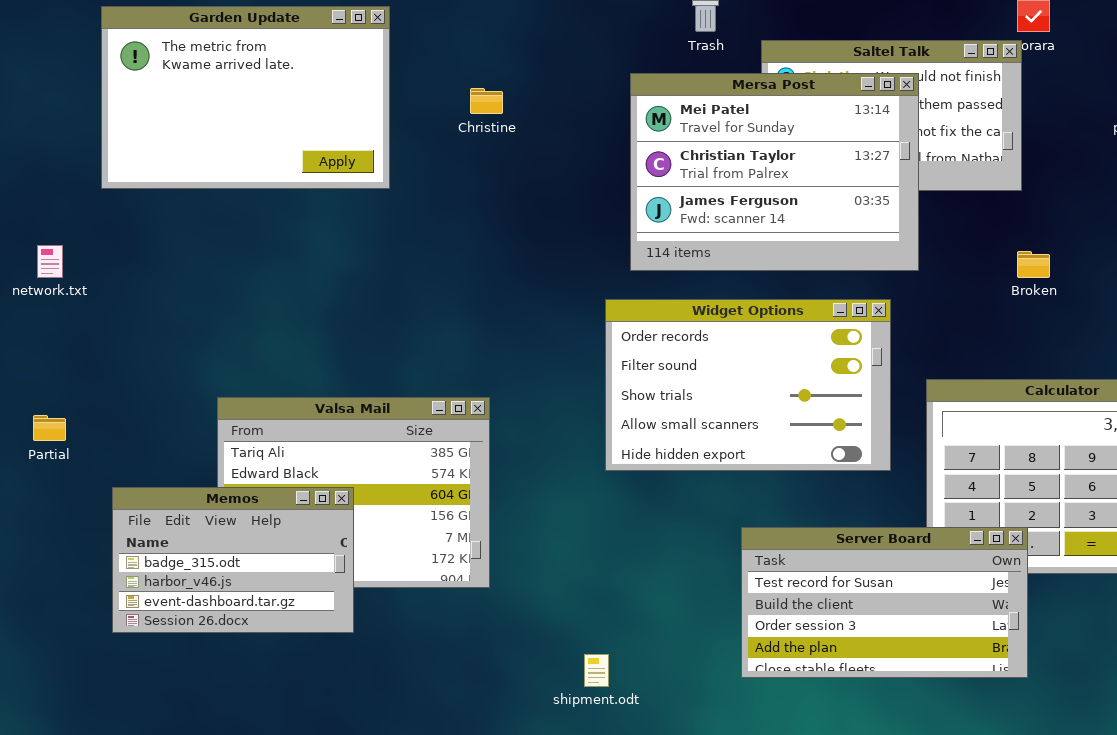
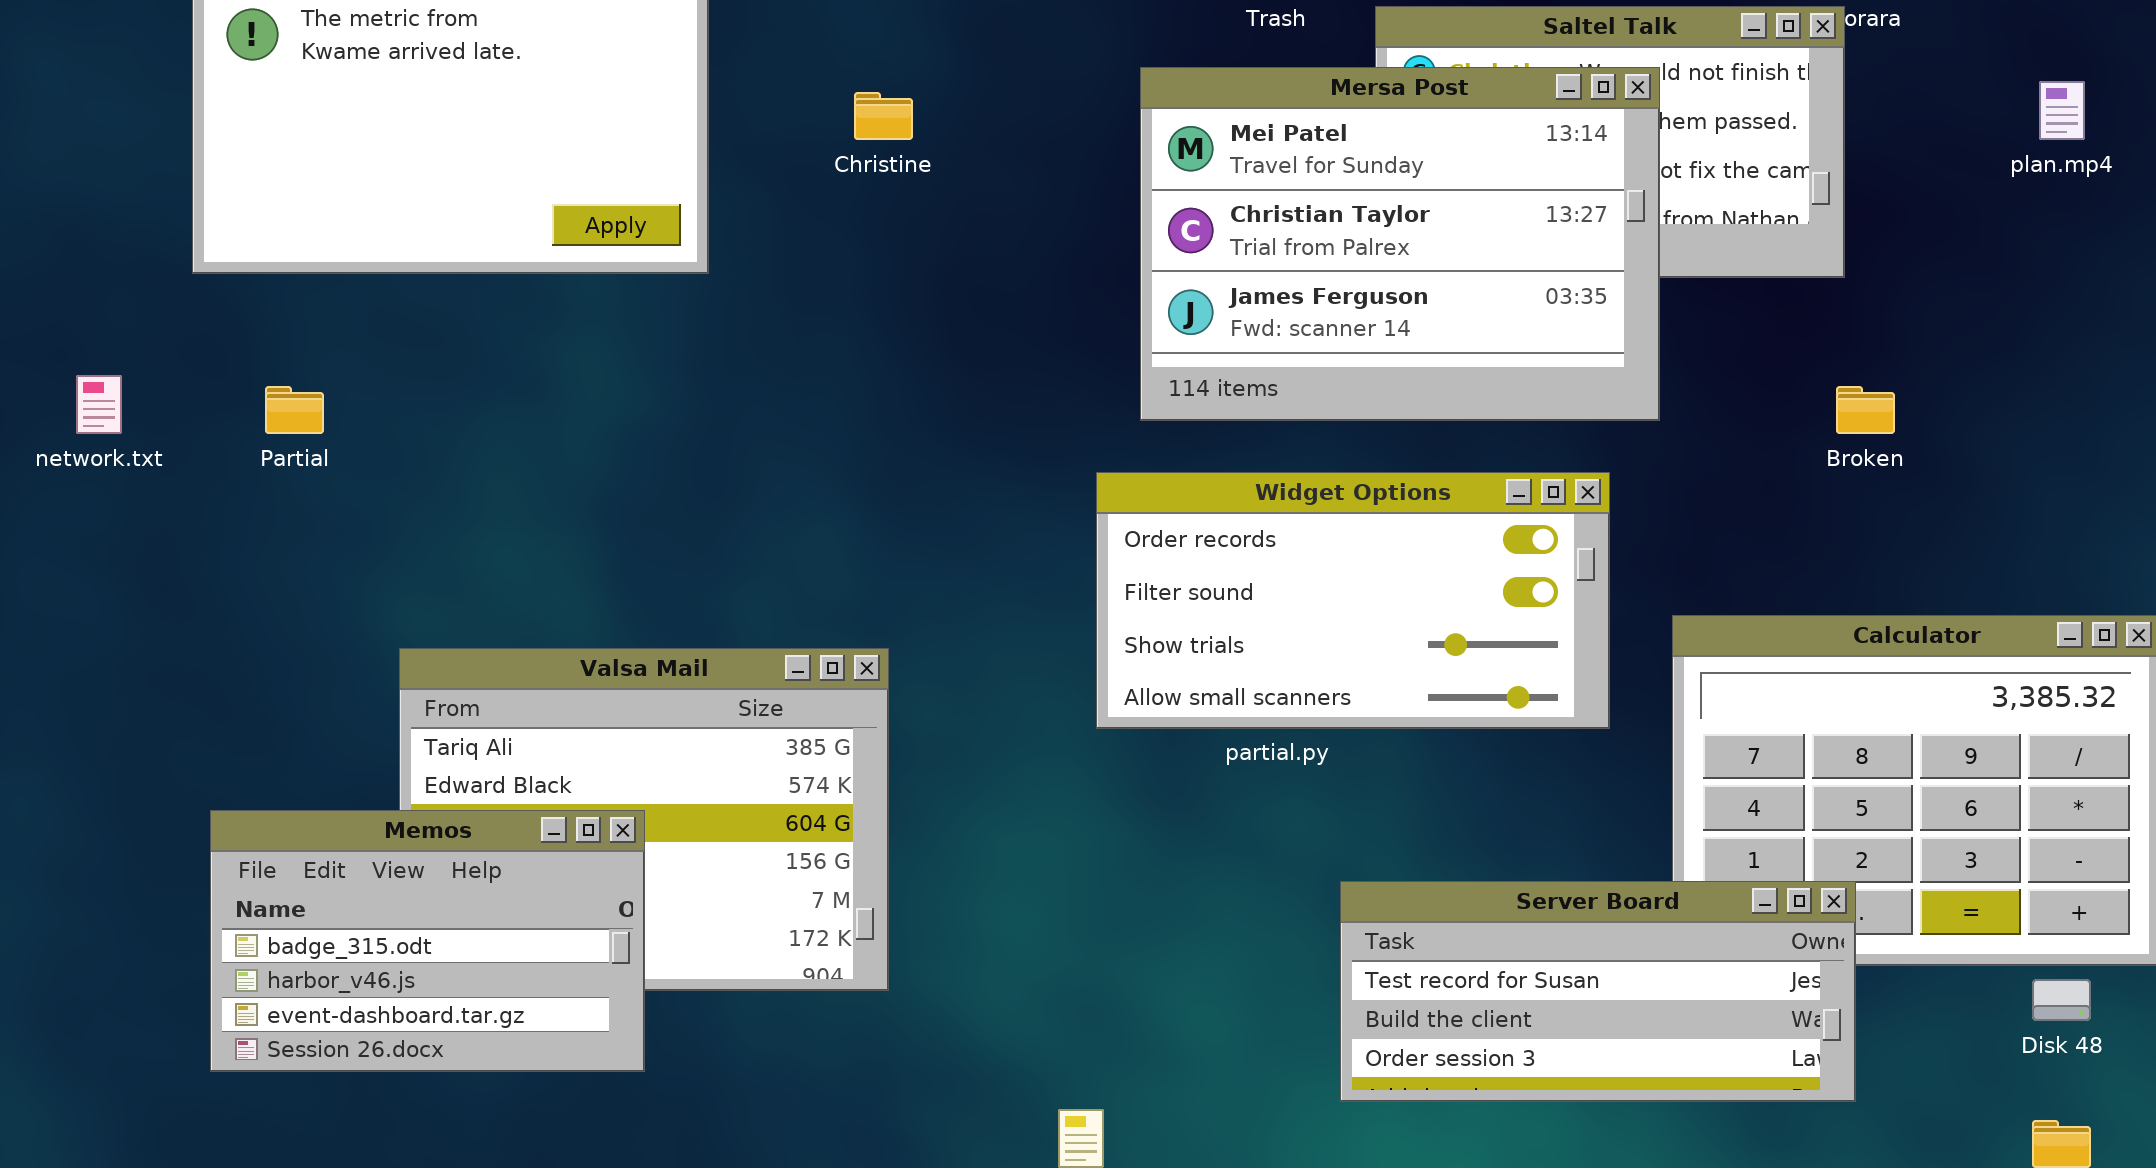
Widget Options: [605,299,891,471] -> [1096,472,1610,729], resized
Partial: [33,415,66,441] -> [265,386,324,434], moved
Server Board: [741,527,1028,678] -> [1340,881,1856,1102], resized

